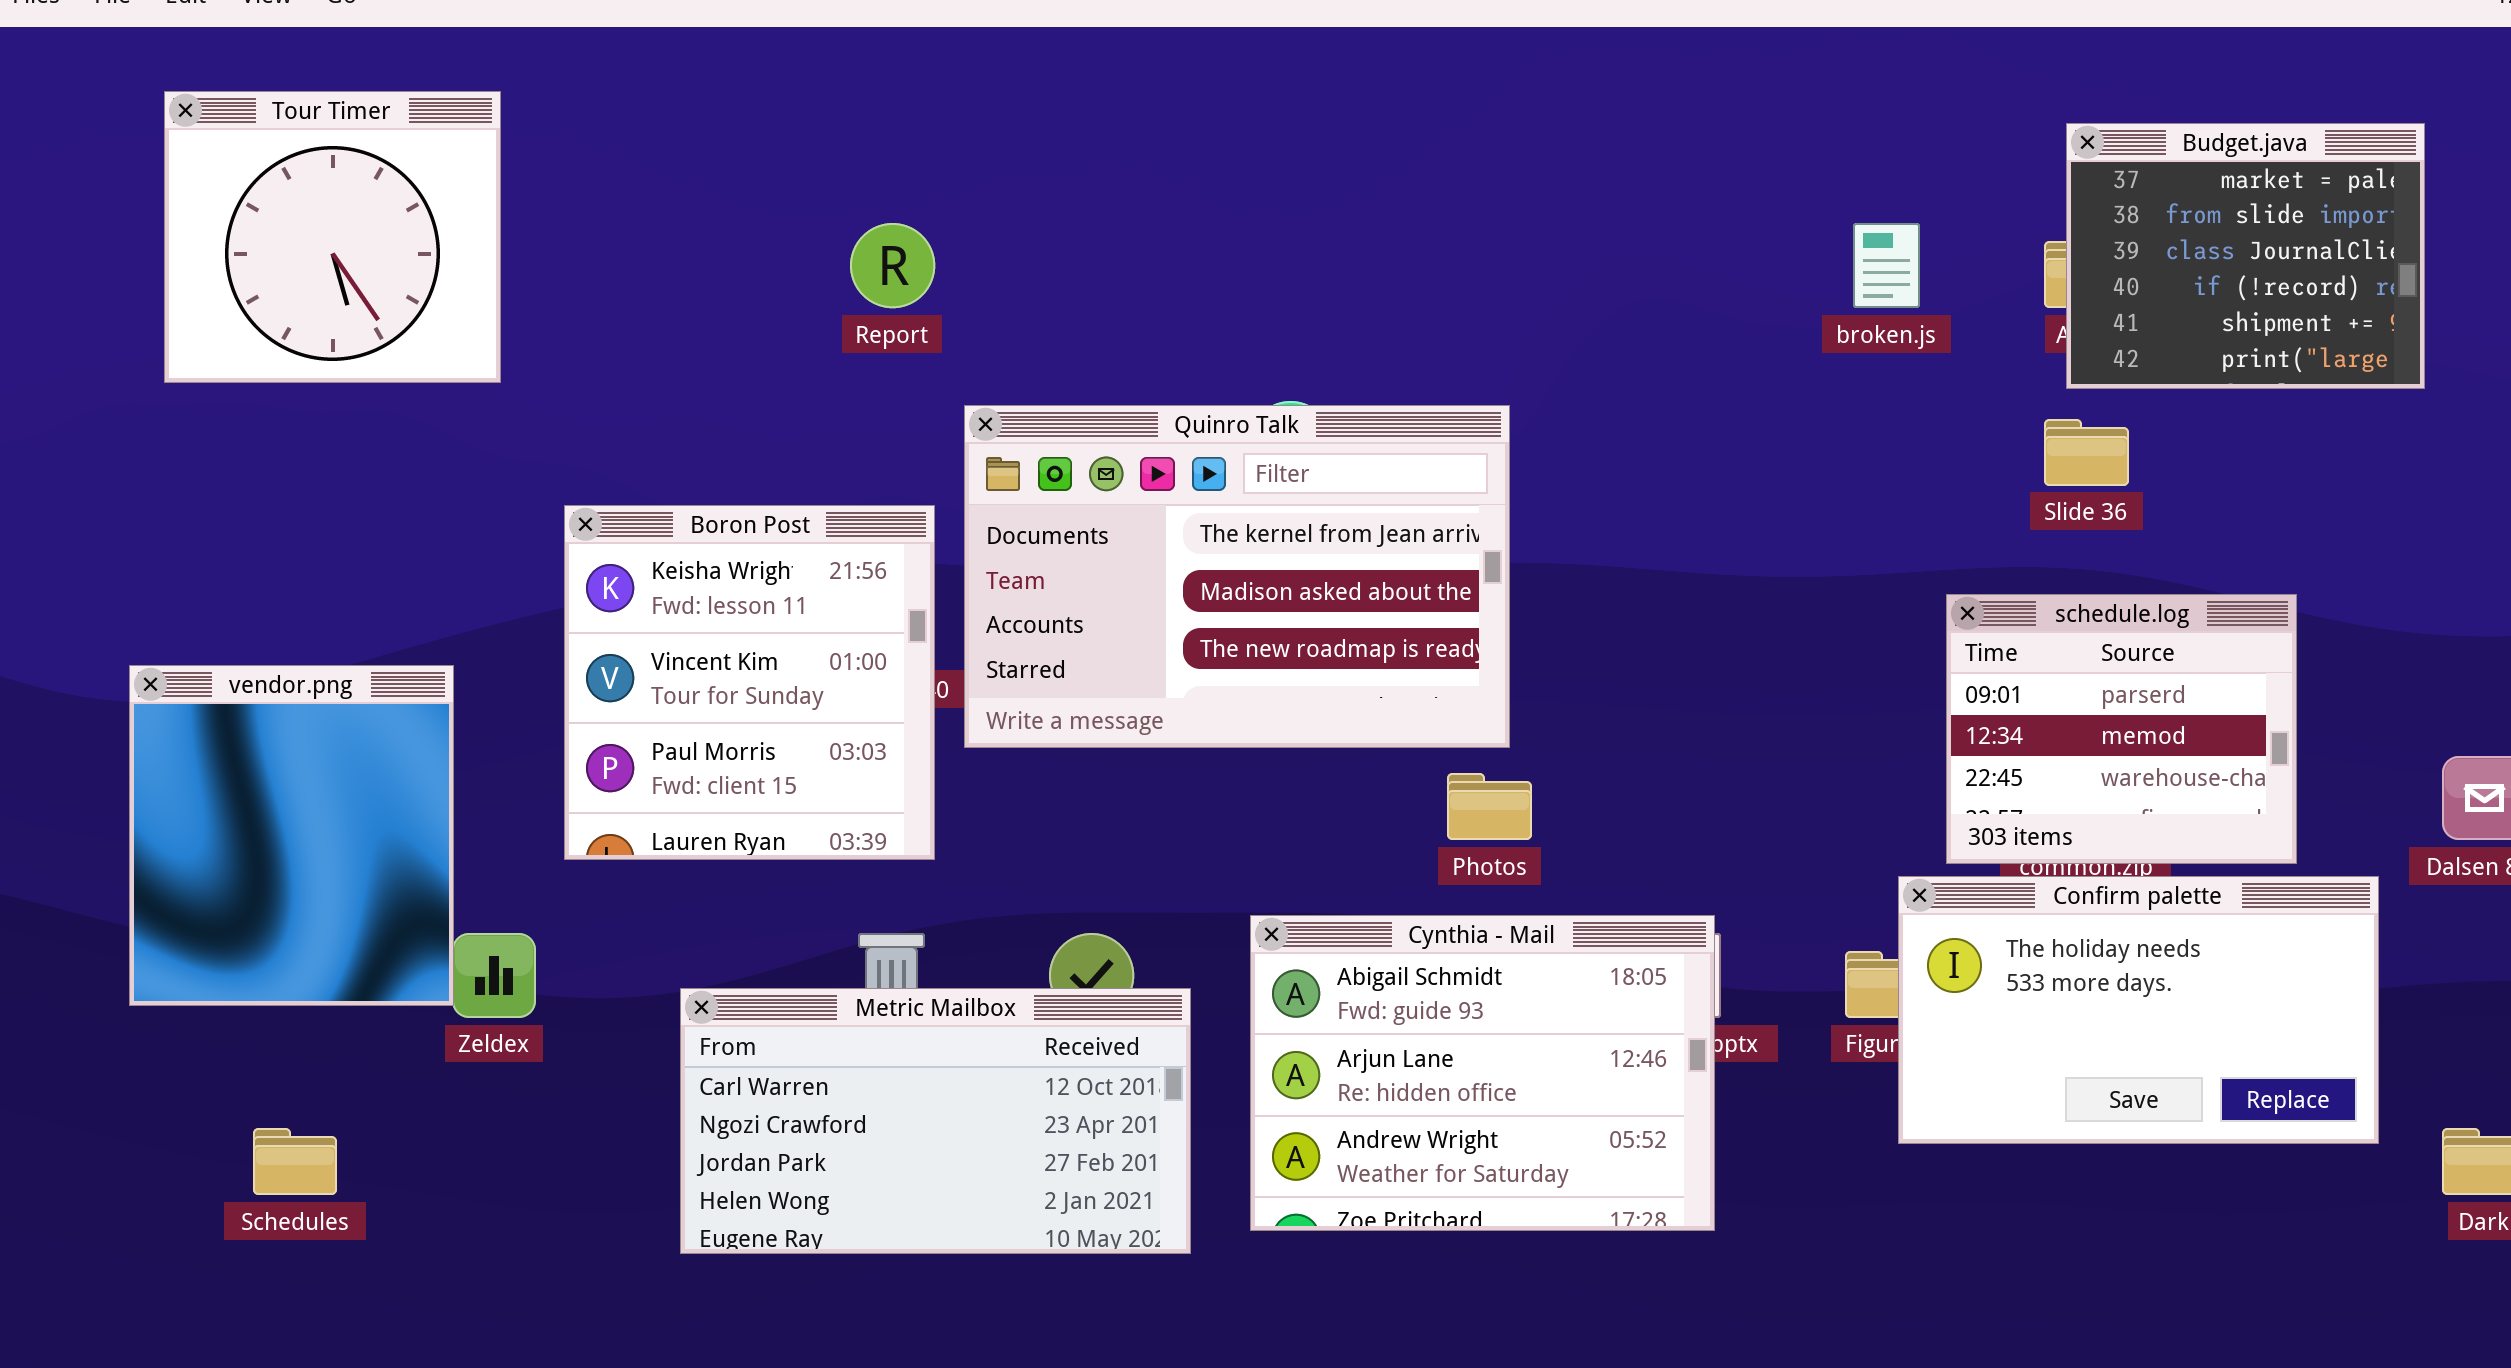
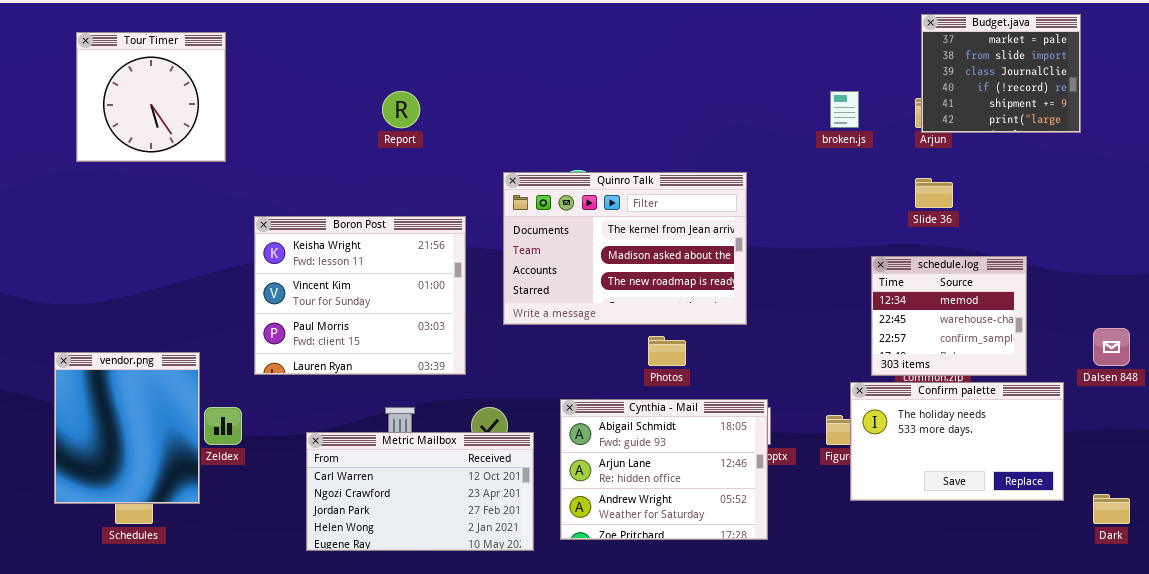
Budget.java: [2066,123,2425,389] -> [921,14,1081,133], moved
Quinro Talk: [964,405,1510,748] -> [503,172,747,325], moved
Boron Post: [564,505,935,860] -> [254,216,466,375], resized
schedule.log: [1946,594,2297,864] -> [871,256,1027,376], scrolled down 1 row
vendor.png: [129,665,454,1006] -> [54,352,200,504], moved

